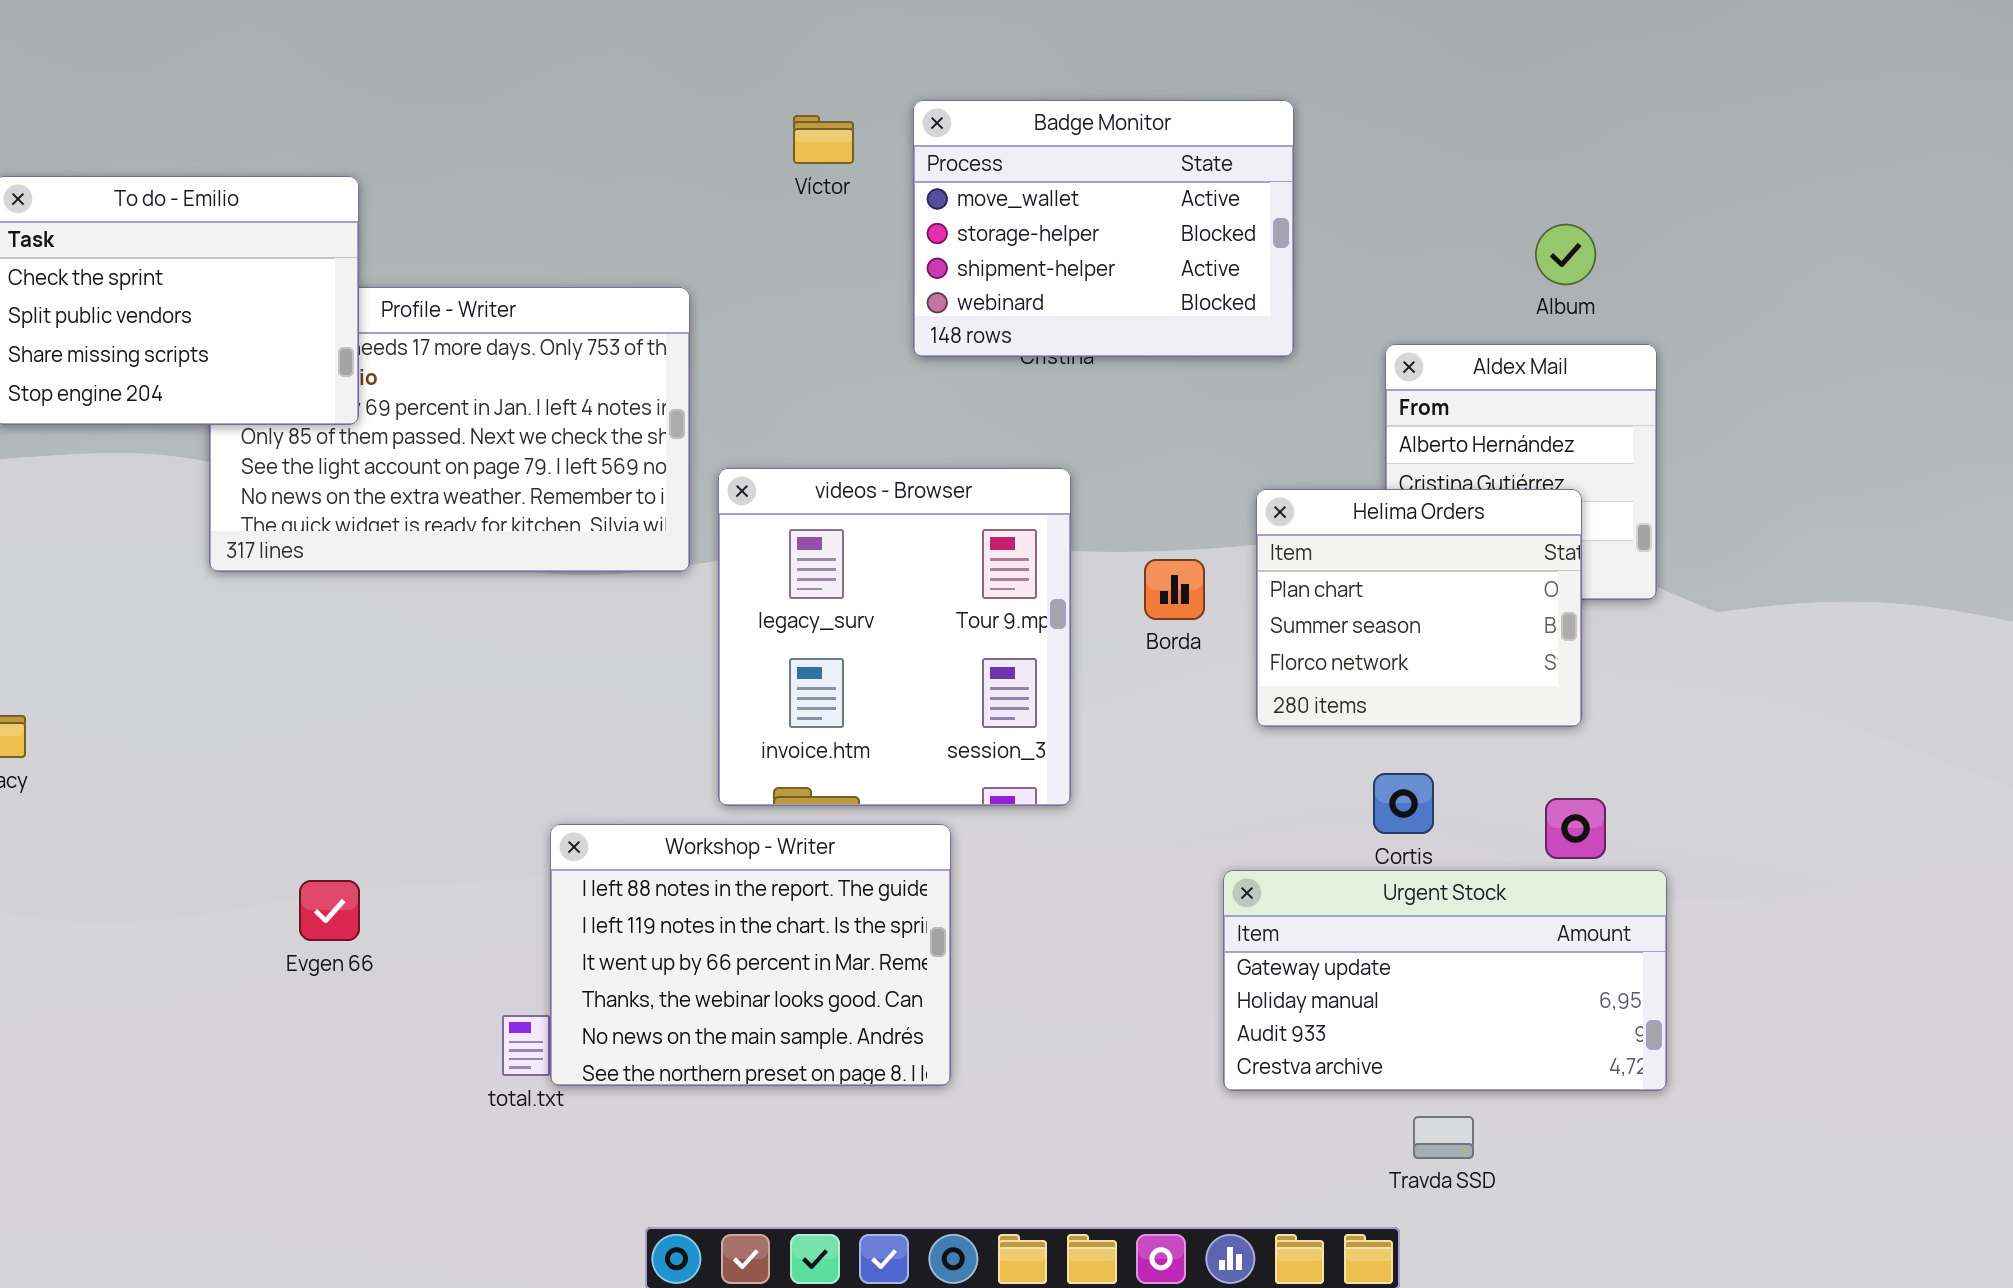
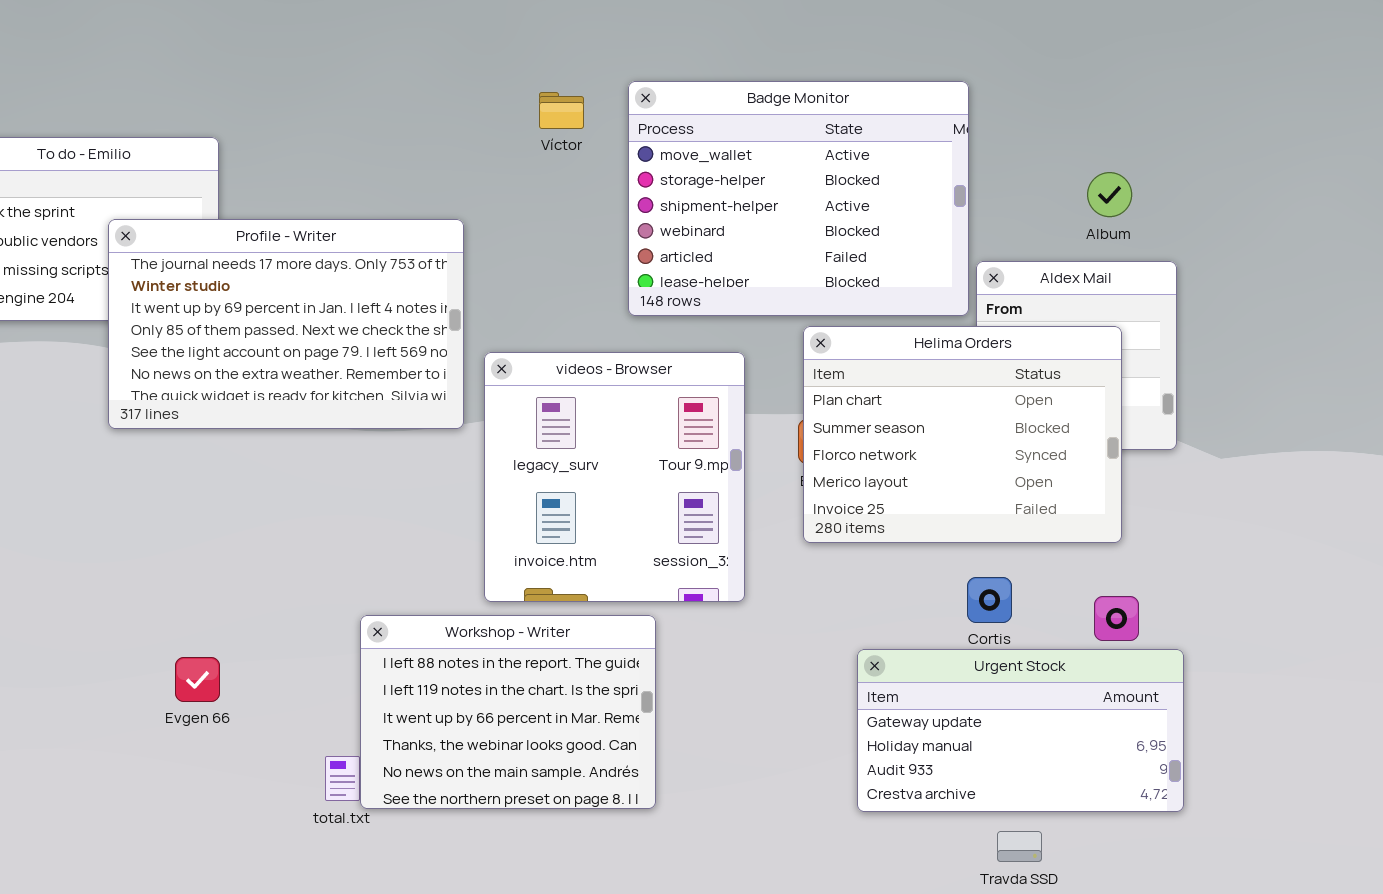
Badge Monitor: [913,100,1294,357] -> [628,81,969,316], resized
Profile - Writer: [209,287,690,572] -> [108,219,464,429], raised
Helima Orders: [1256,489,1582,727] -> [803,326,1122,543], resized

